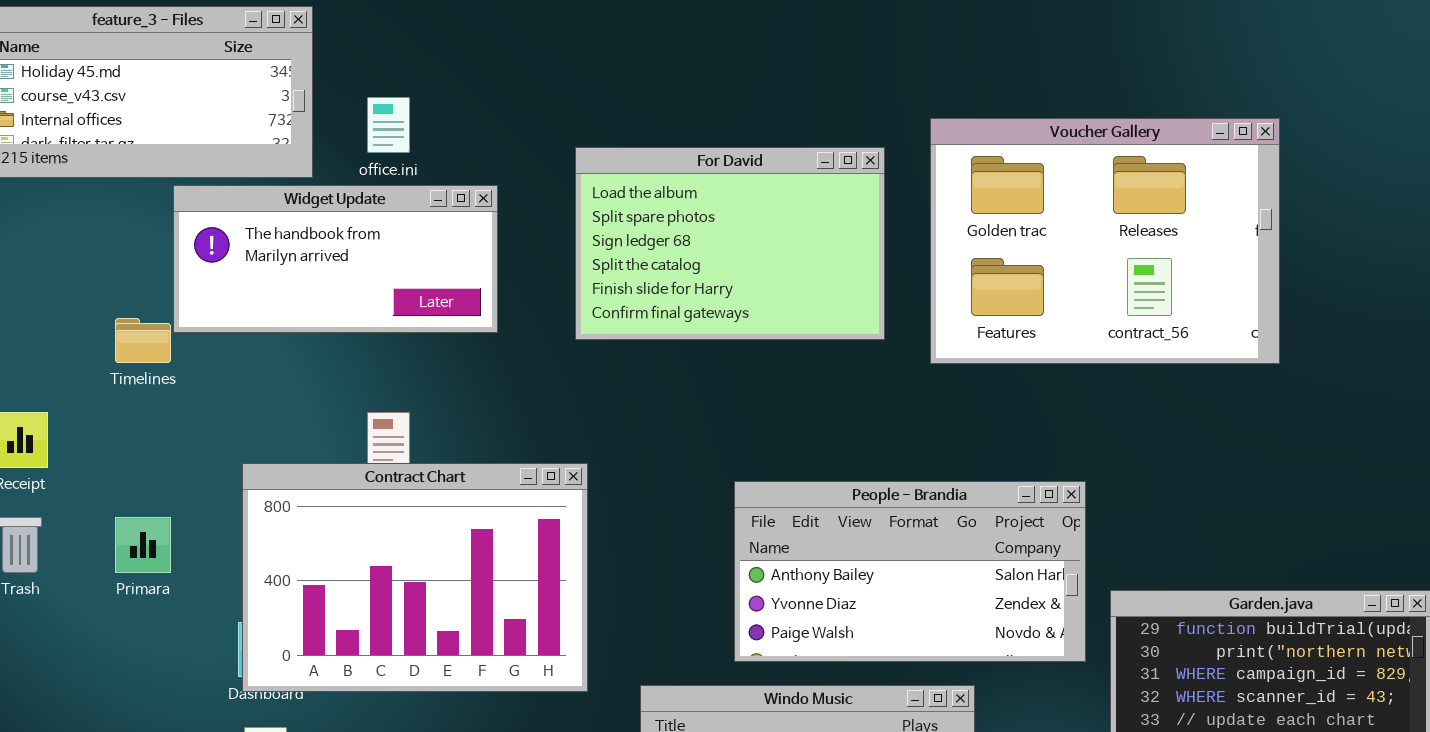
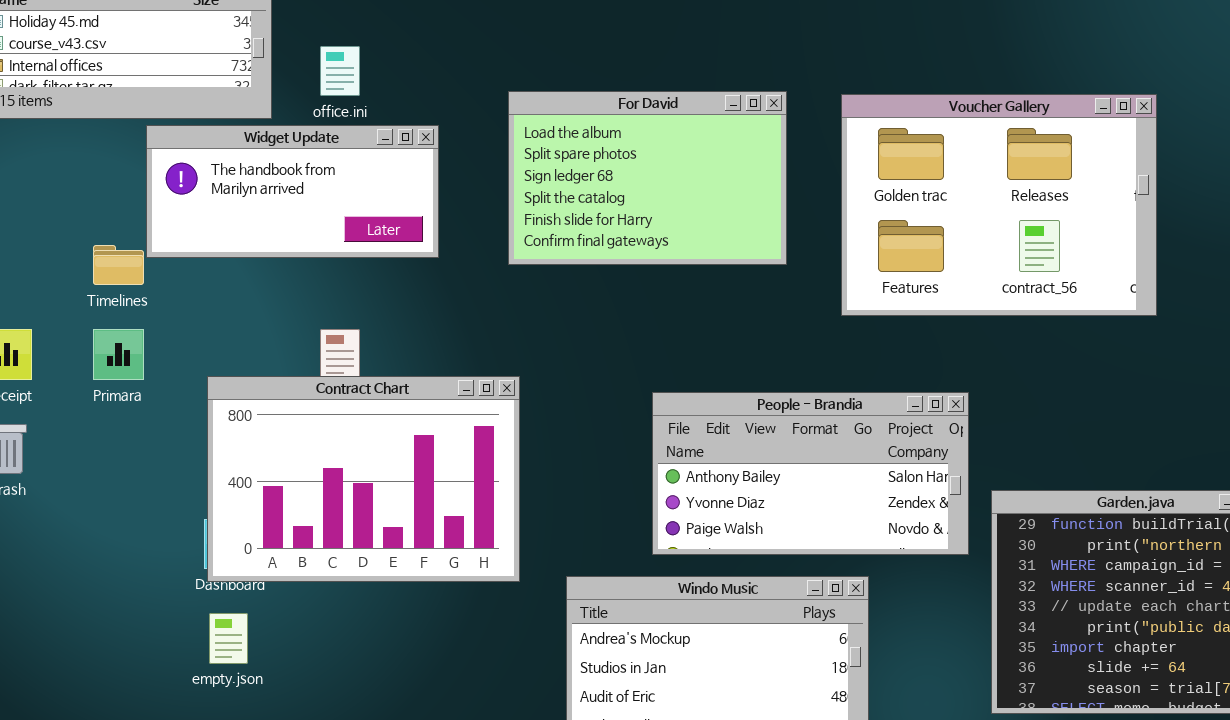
Voucher Gallery: [930,118,1280,364] -> [841,94,1157,316], moved
Primara: [115,517,171,573] -> [93,329,144,380], moved

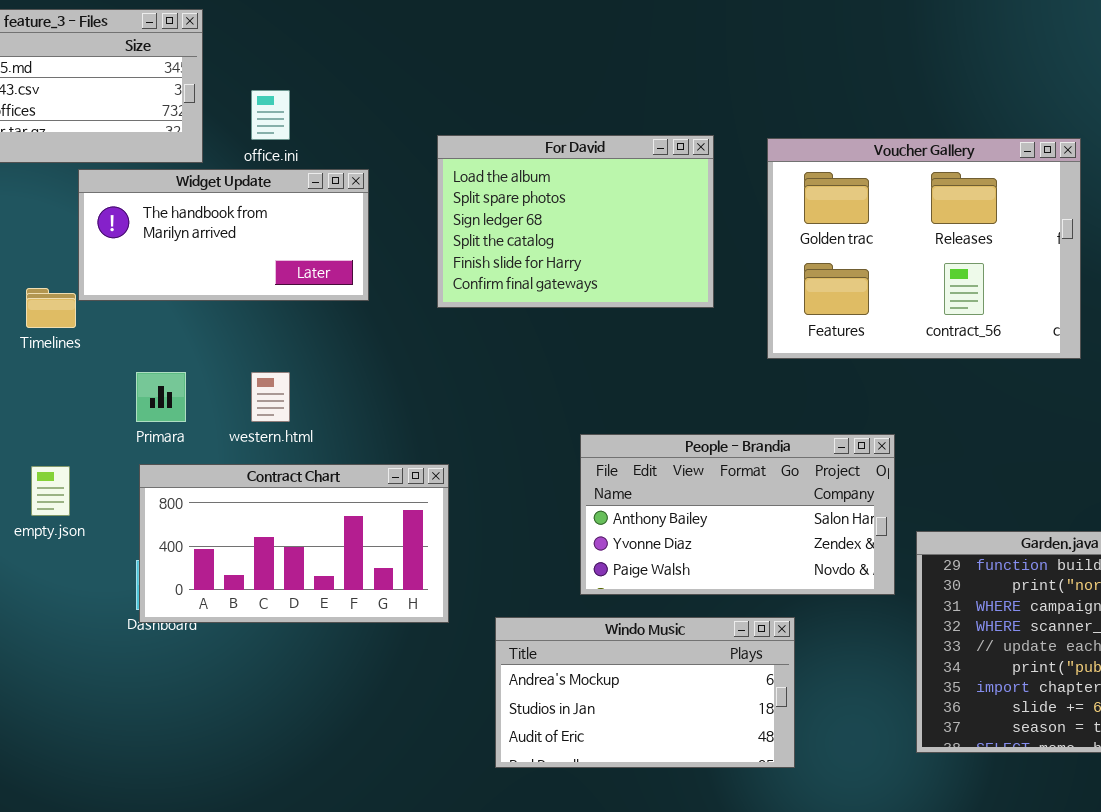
Primara: [93,329,144,380] -> [136,372,186,422], moved
Contract Chart: [207,376,520,582] -> [139,464,449,623], resized
empty.json: [209,613,248,664] -> [31,466,70,516], moved

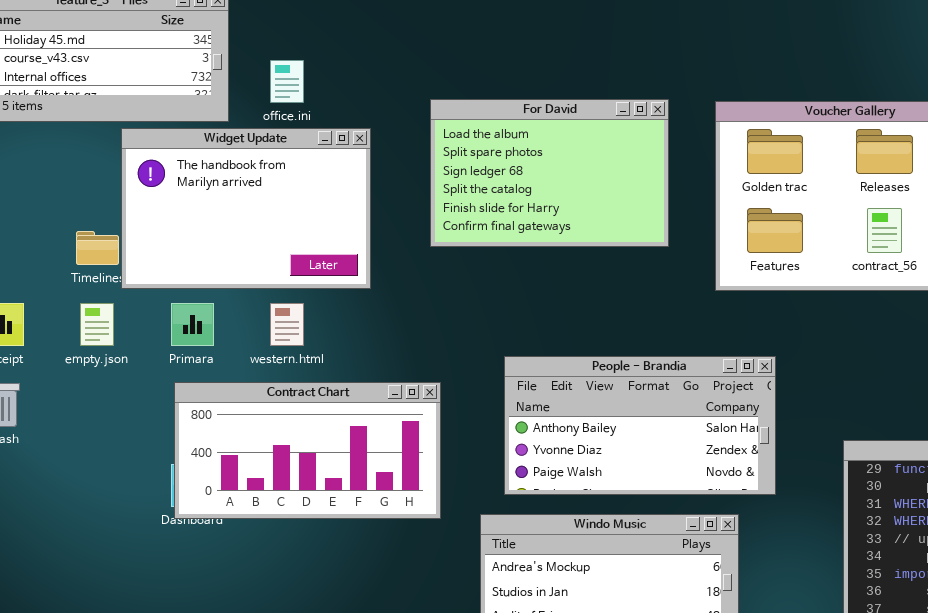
Widget Update: [78,169,369,301] -> [121,128,371,289], resized
People - Brandia: [580,434,895,595] -> [504,356,776,495], moved
empty.json: [31,466,70,516] -> [80,303,114,346], moved

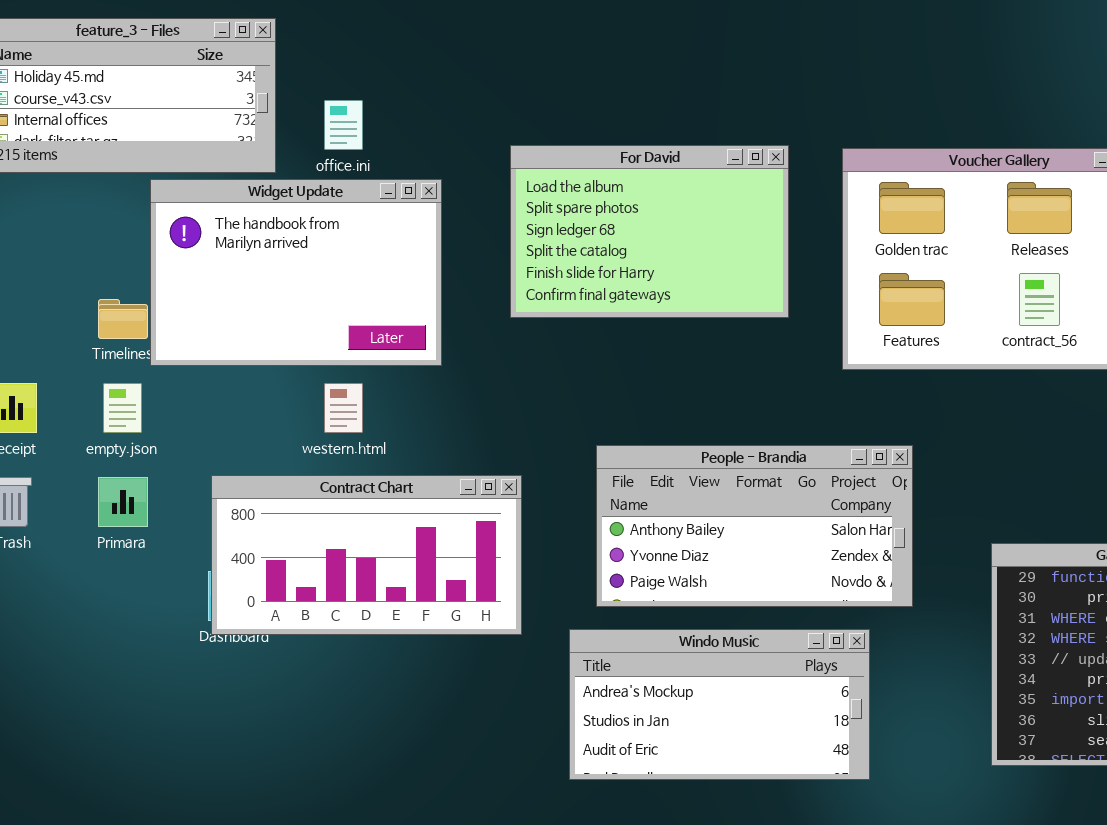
Primara: [171,303,214,346] -> [98,477,148,527], moved

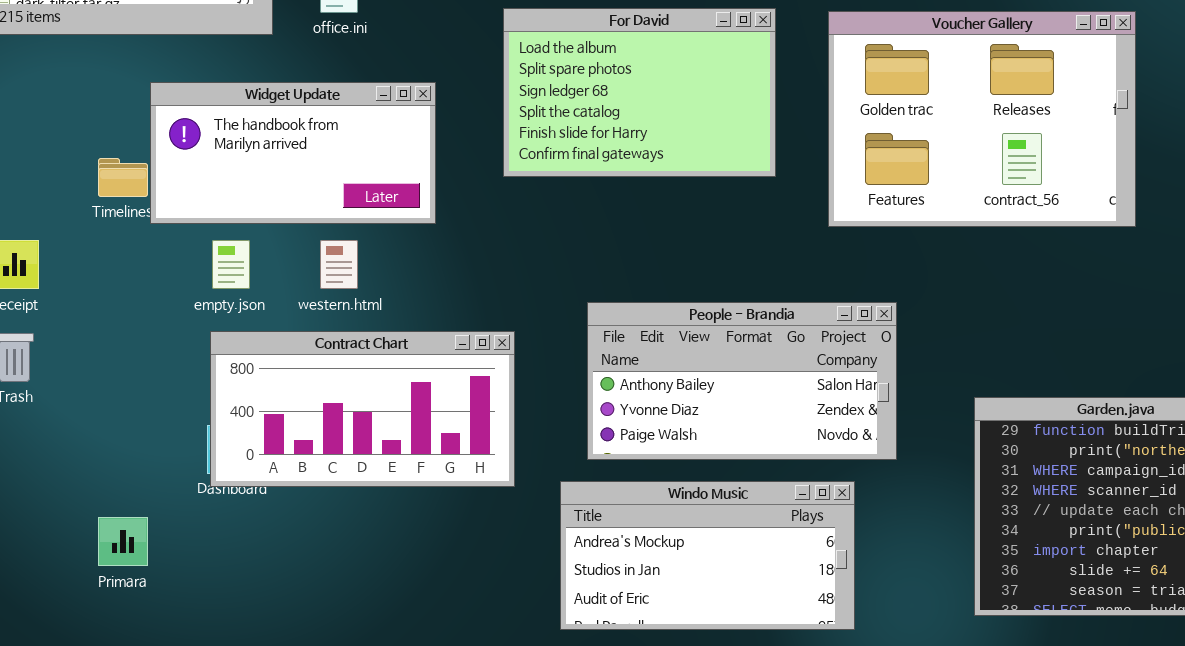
Widget Update: [150,179,442,366] -> [150,82,436,224], resized
empty.json: [103,383,142,433] -> [212,240,250,289], moved
Primara: [98,477,148,527] -> [98,517,148,566], moved

